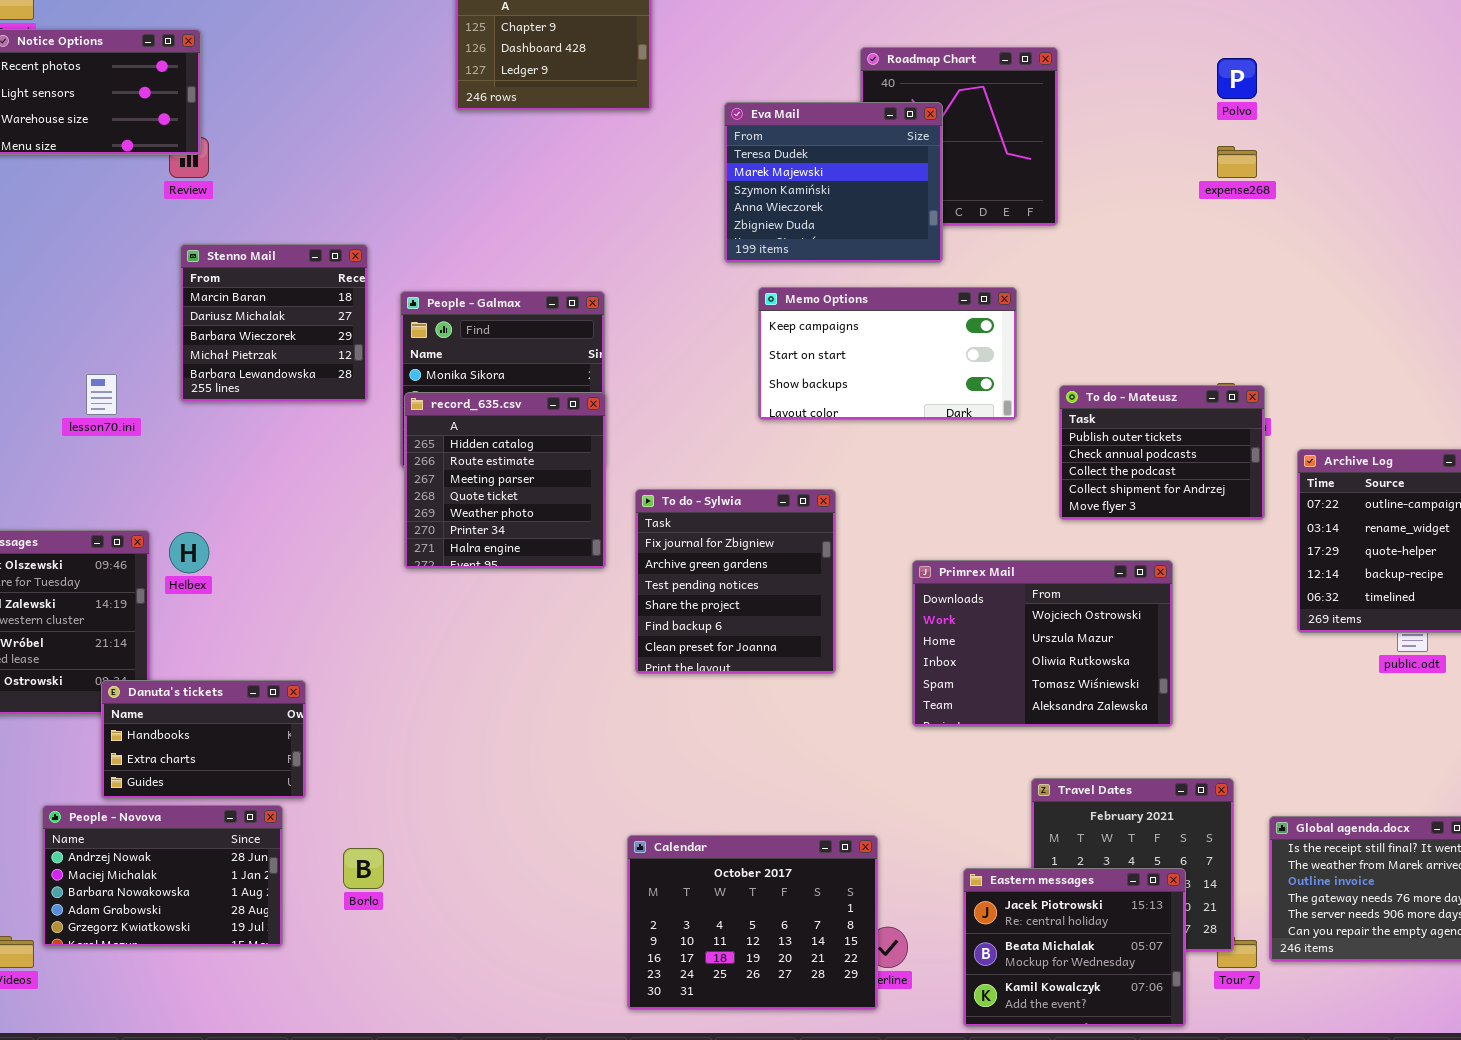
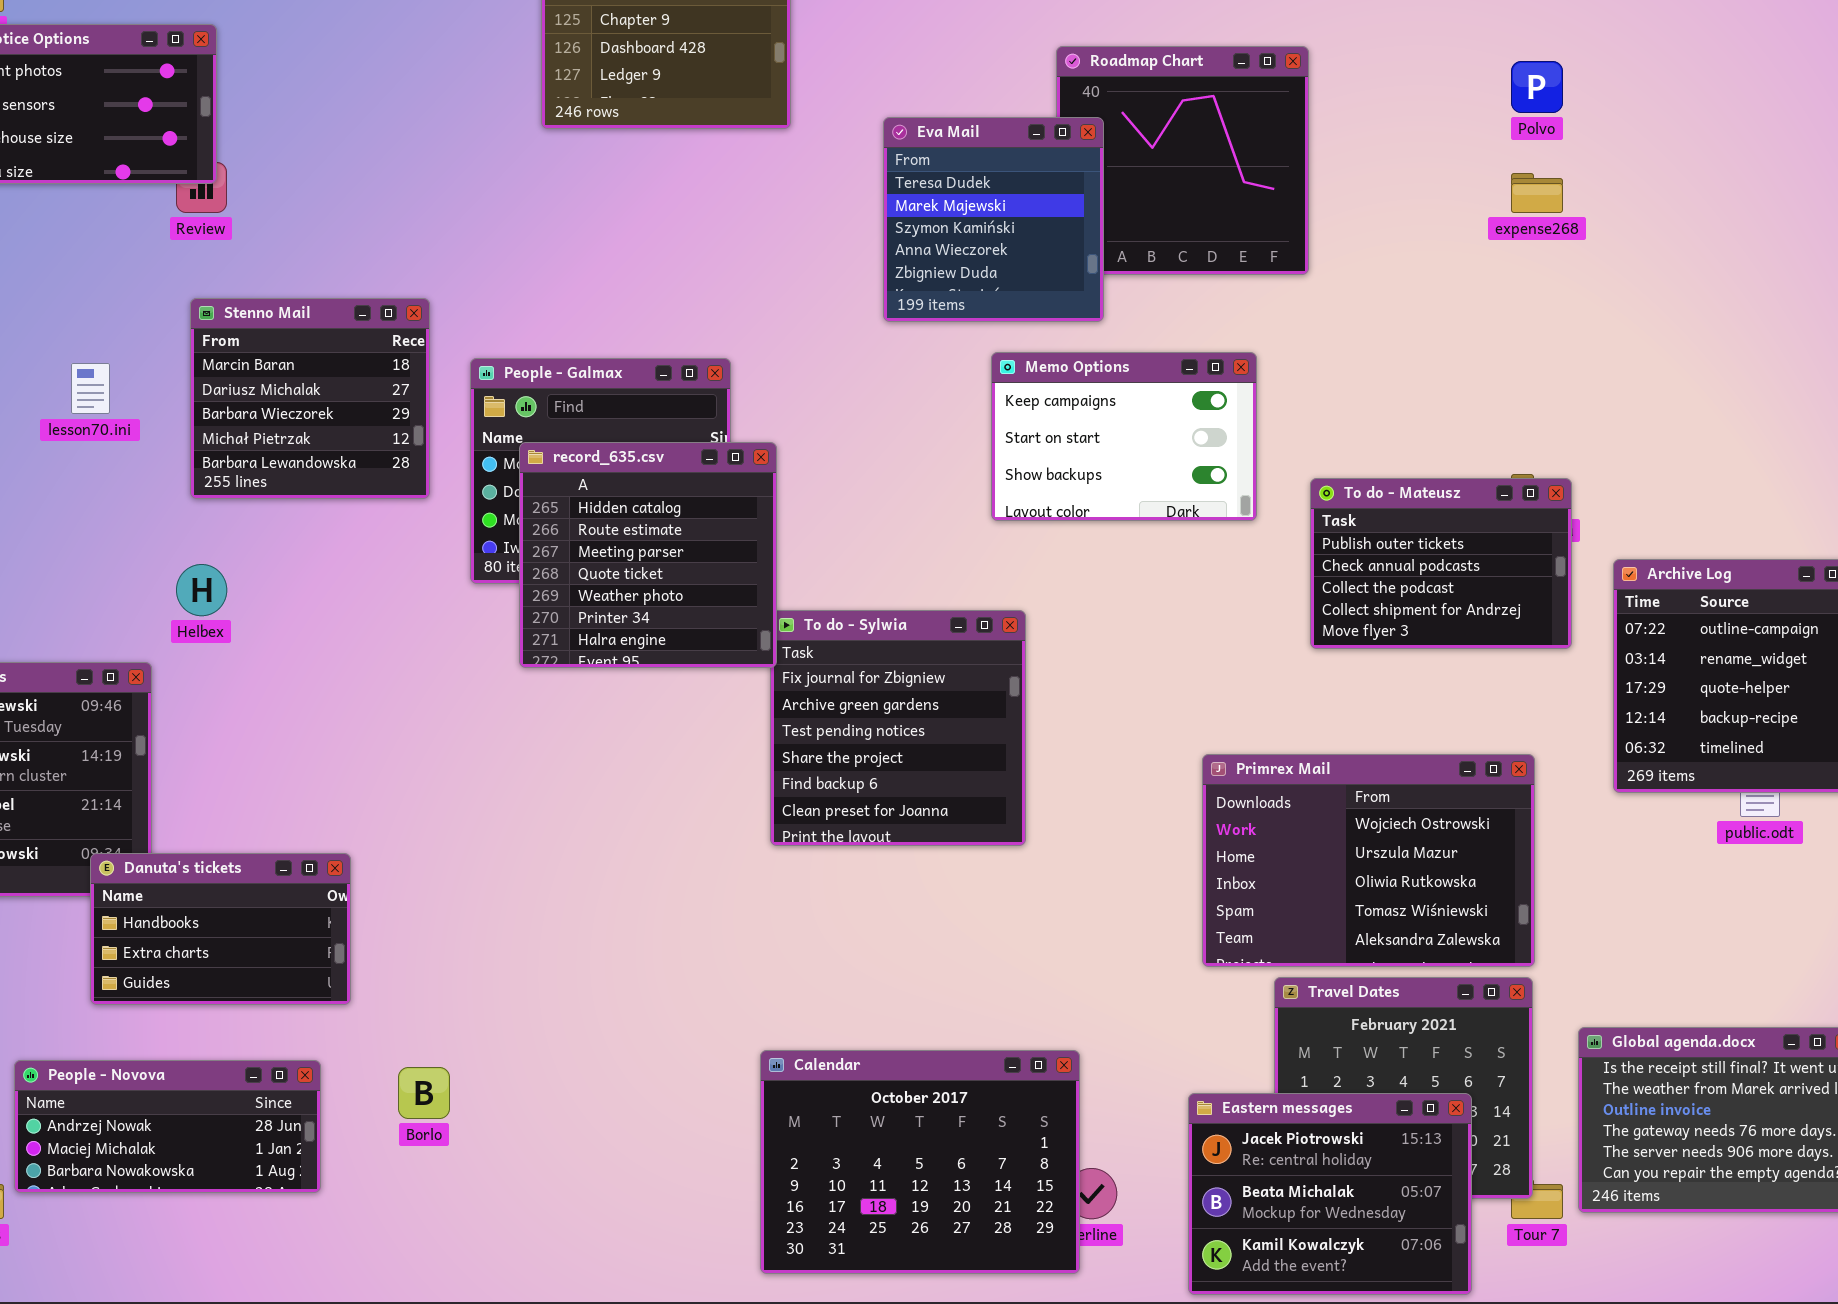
Eva Mail: [724,102,943,263] -> [883,117,1104,322], resized
Memo Options: [758,287,1017,420] -> [991,352,1257,521], resized
lesson70.ini: [86,374,117,415] -> [71,363,110,414], moved
record_635.csv: [404,392,606,569] -> [519,442,777,668], moved
Helbex: [169,532,209,573] -> [176,564,227,616], moved
Primrex Mail: [912,560,1173,727] -> [1202,754,1535,967], moved
People - Novova: [42,805,283,947] -> [14,1060,321,1193], resized

